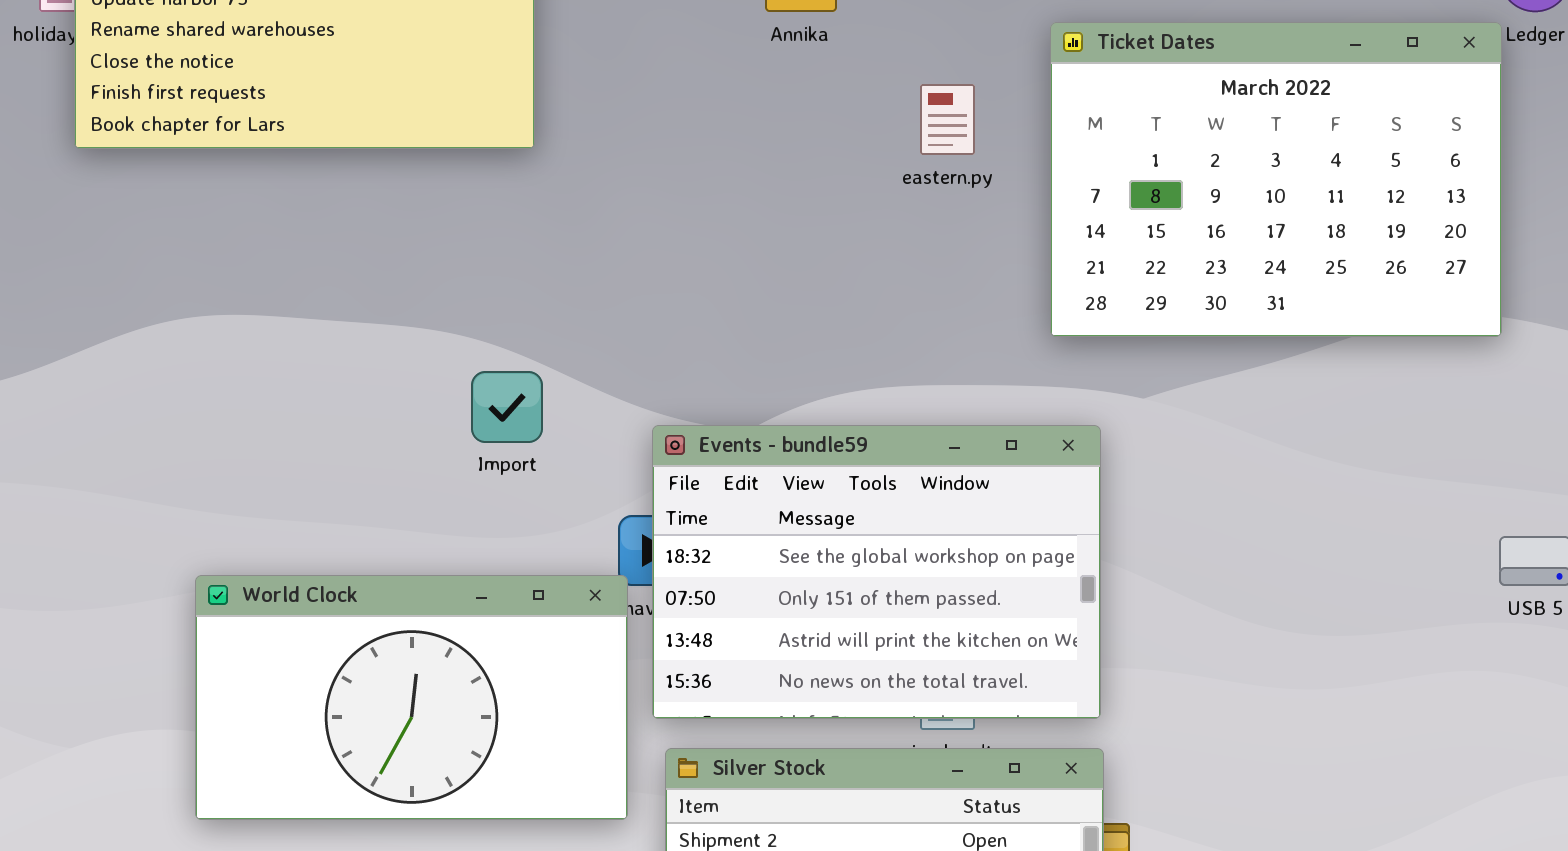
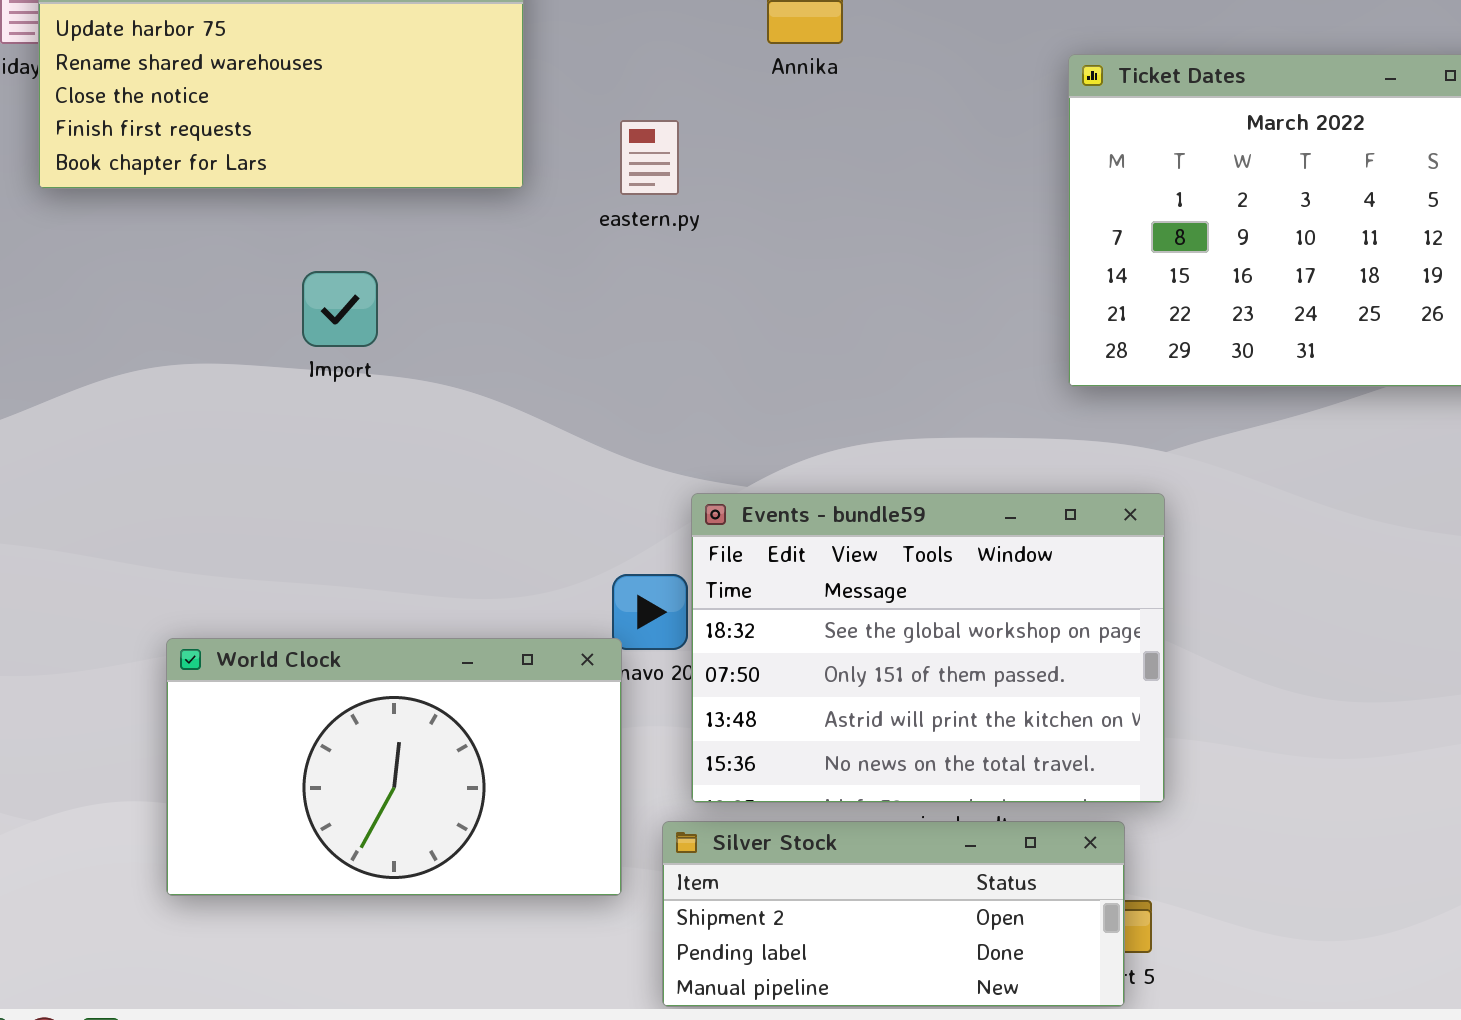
eastern.py: [920,84,975,155] -> [620,120,679,195], moved
Import: [471,371,543,443] -> [302,271,378,347], moved
Events - bundle59: [652,425,1101,719] -> [691,493,1165,803], moved

